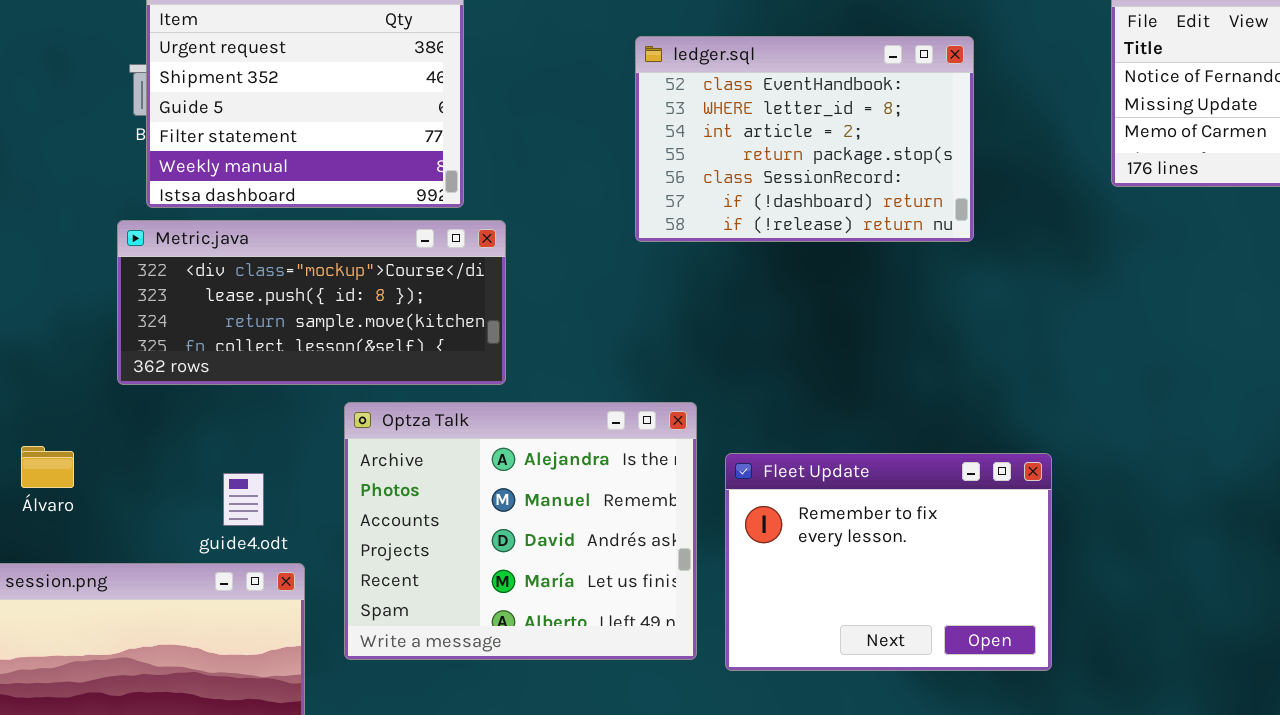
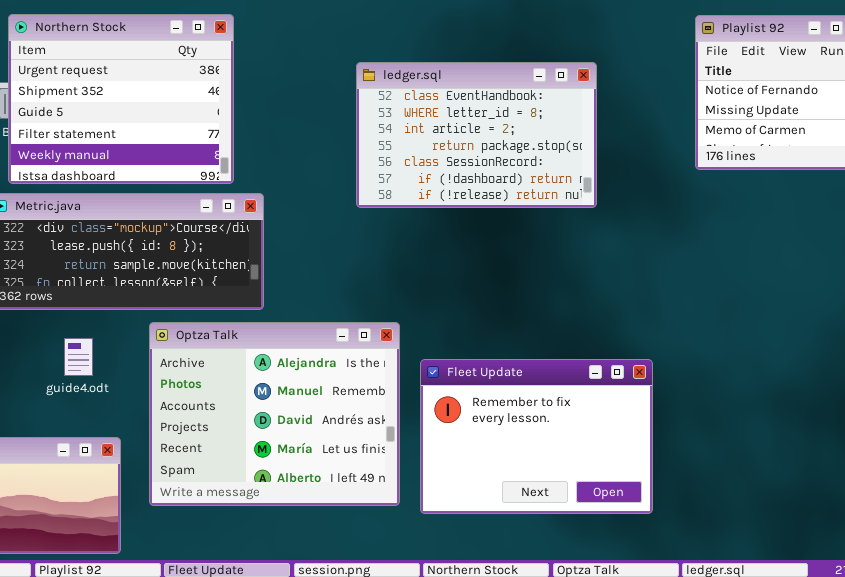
guide4.odt: [223,473,264,526] -> [64,338,93,376], moved

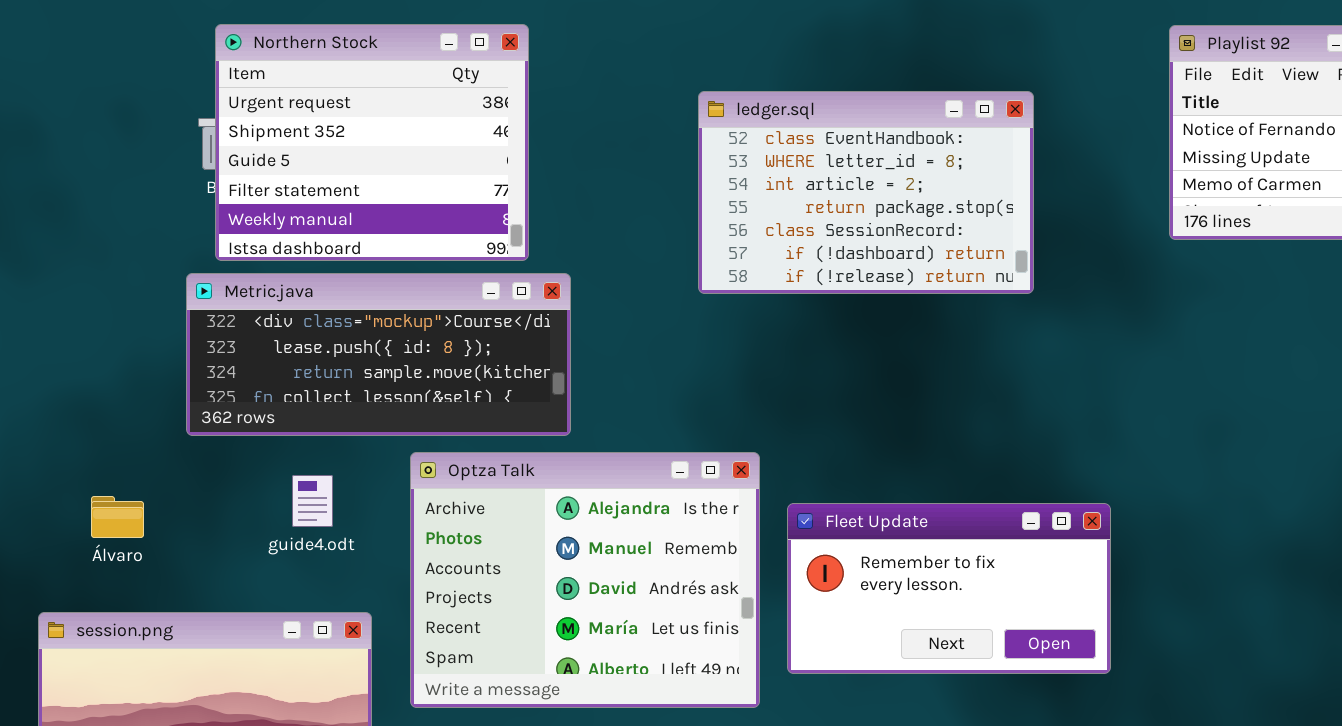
Fleet Update: [420,359,653,514] -> [787,503,1111,674], resized

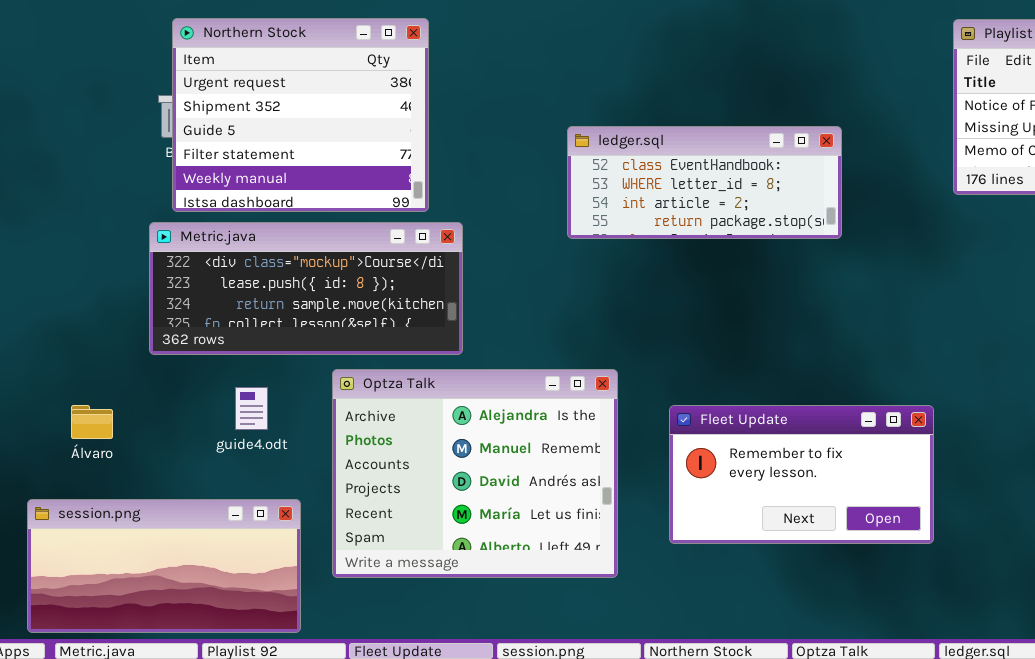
ledger.sql: [698,91,1034,294] -> [567,126,842,239], resized
Fleet Update: [787,503,1111,674] -> [669,405,934,544], moved

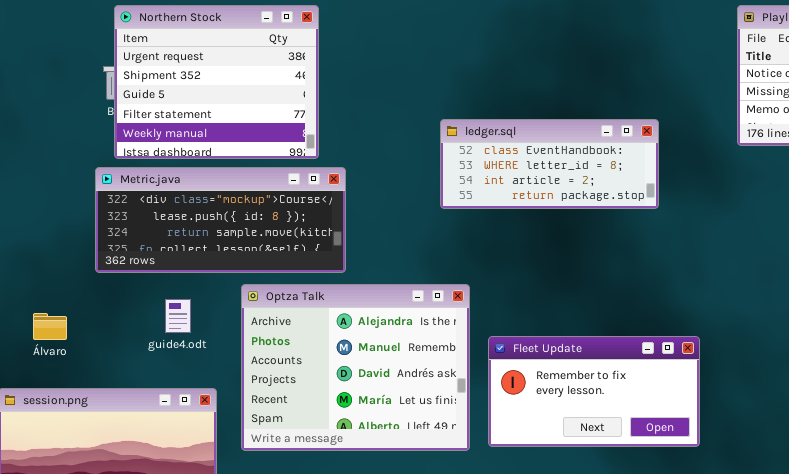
ledger.sql: [567,126,842,239] -> [440,119,659,209], moved
Fleet Update: [669,405,934,544] -> [488,336,700,447], moved

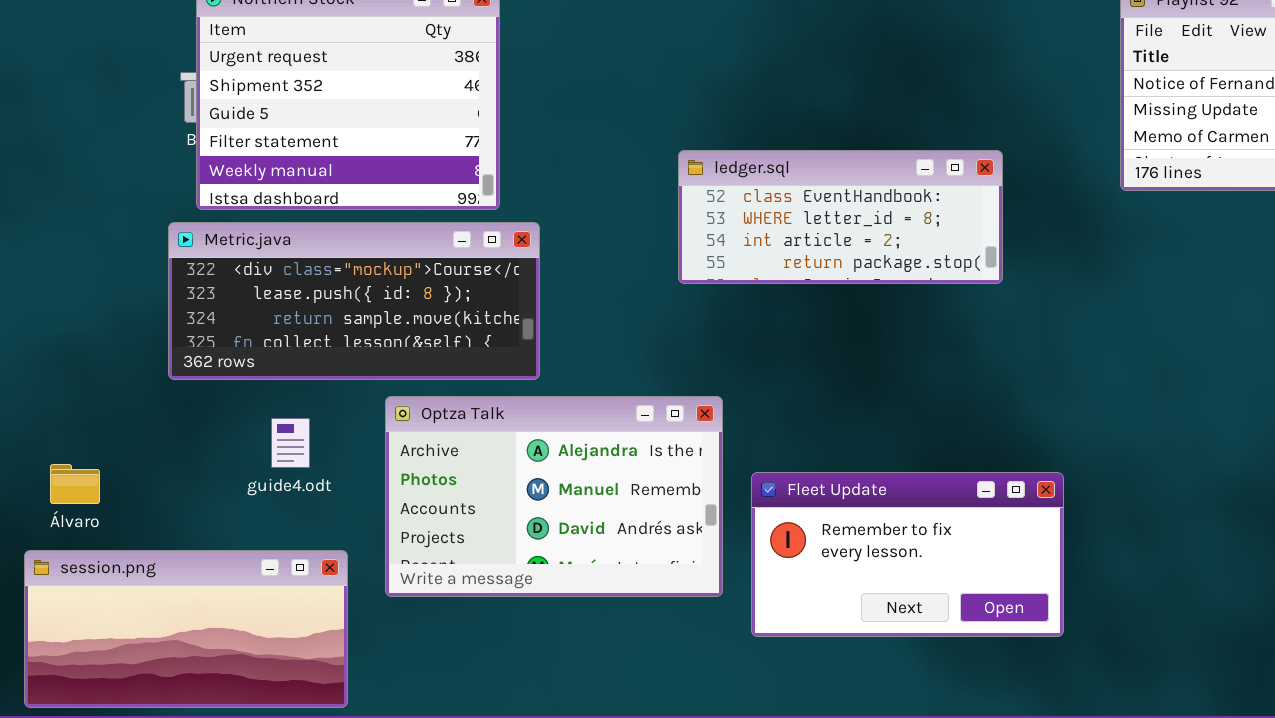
Optza Talk: [241,284,470,451] -> [385,396,723,597], resized
Álvaro: [33,313,67,340] -> [50,464,100,504], moved

